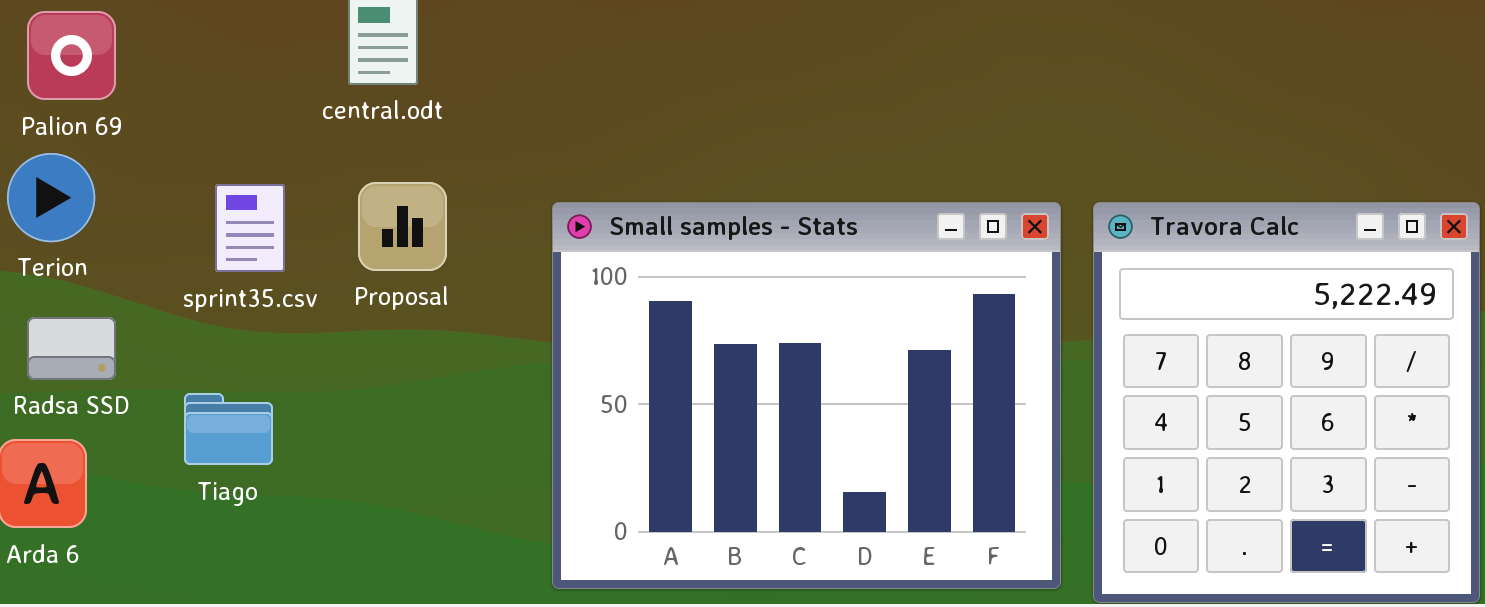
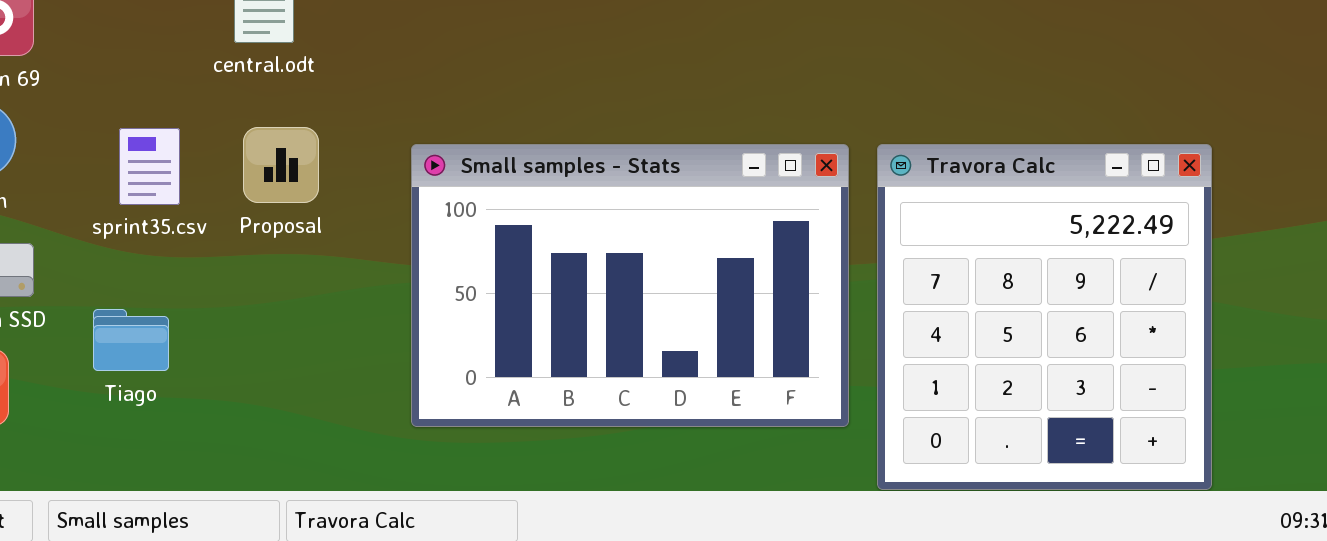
Small samples - Stats: [552,202,1061,589] -> [411,144,849,427], resized

